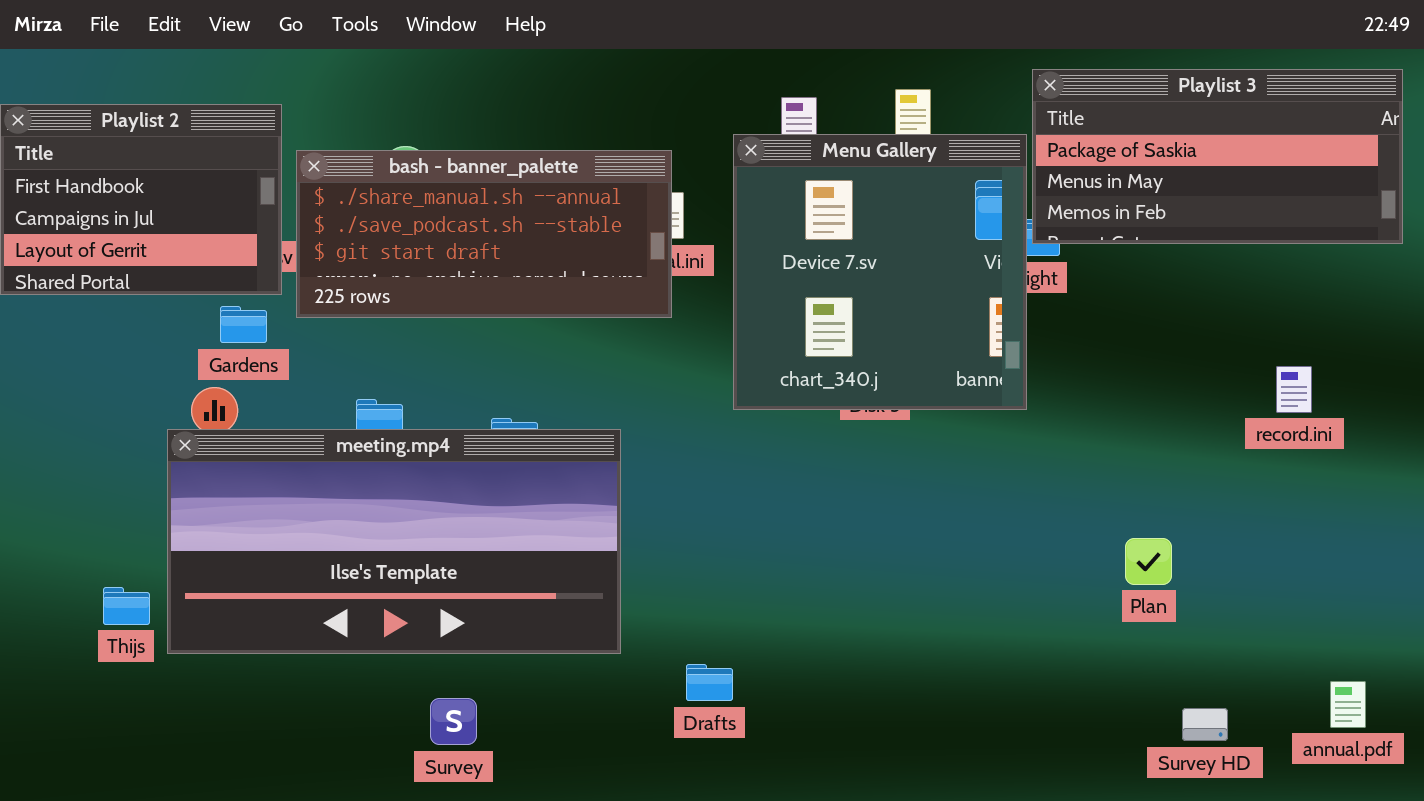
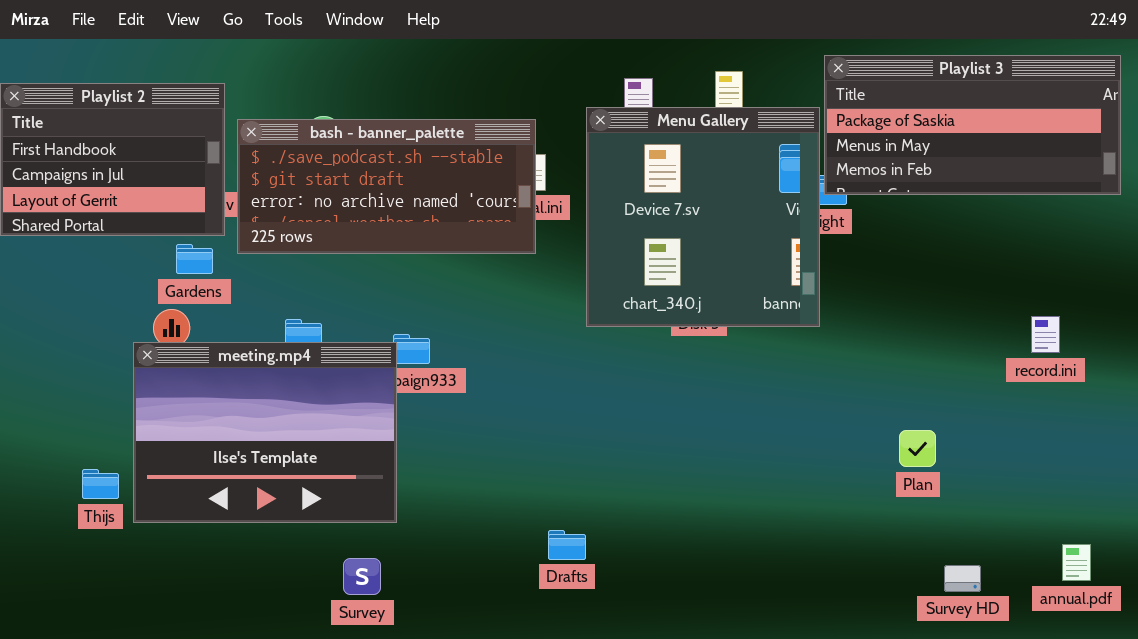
bash - banner_palette: [296,150,672,318] -> [237,119,536,254], scrolled down 1 row
record.ini: [1276,366,1312,413] -> [1031,316,1060,353], moved
meeting.mp4: [167,429,621,654] -> [133,342,397,523], resized

